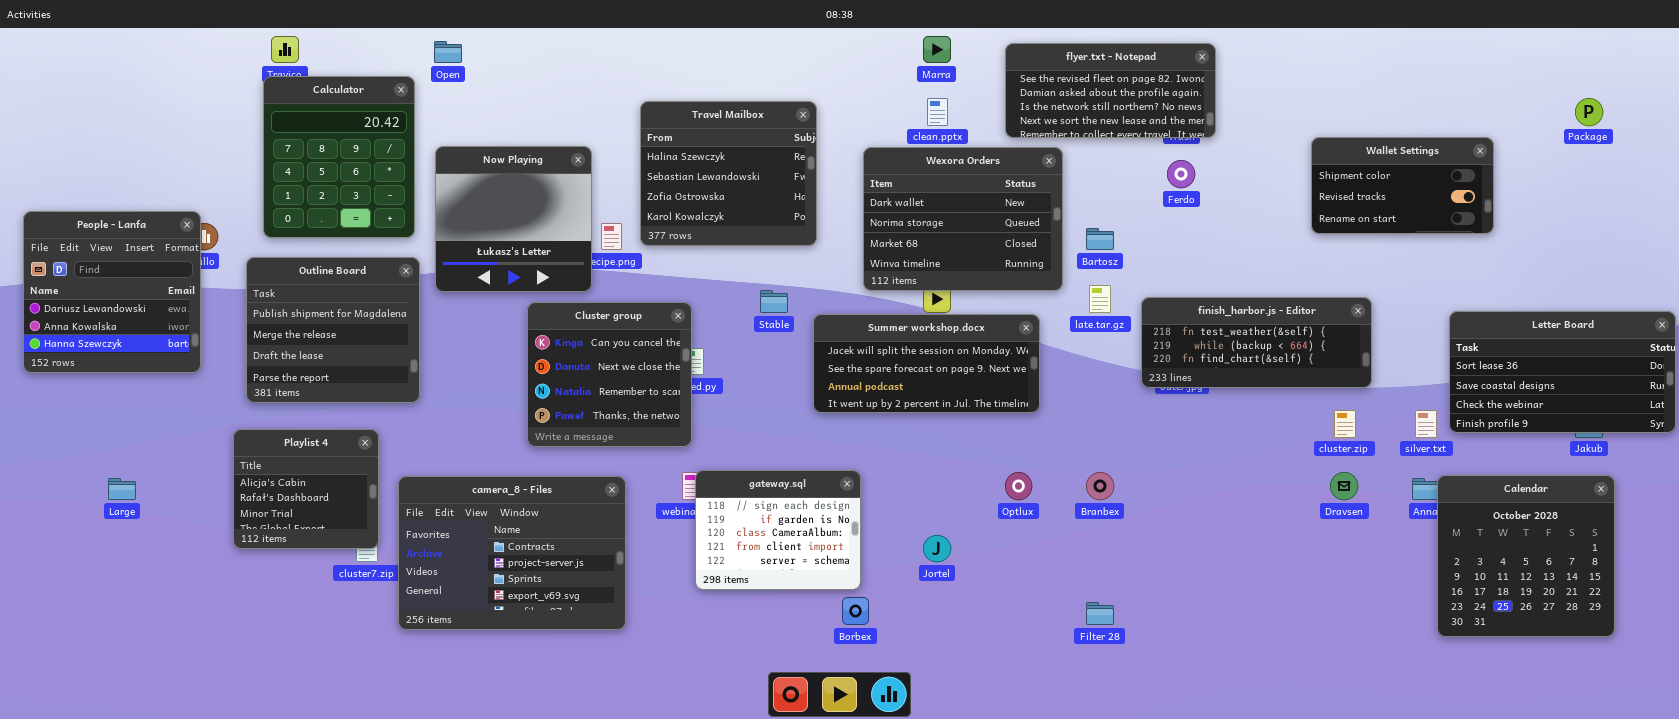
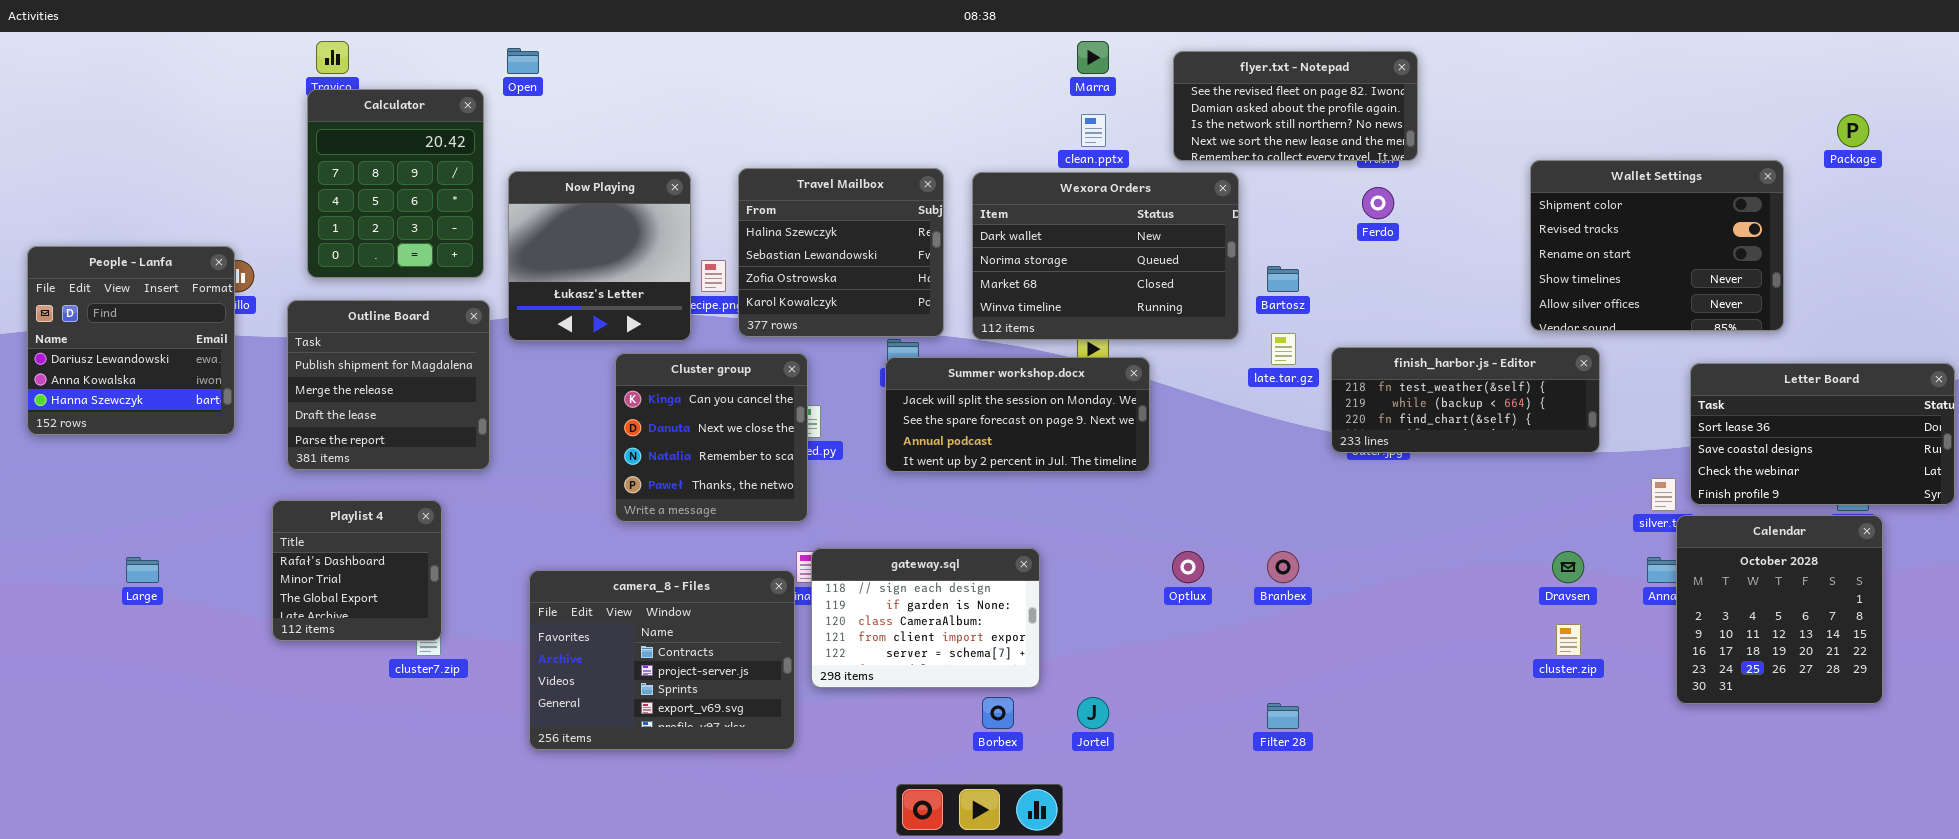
Travel Mailbox: [640,101,817,246] -> [738,168,944,337], moved
Wallet Settings: [1311,137,1494,234] -> [1530,160,1784,331], resized
Wexora Orders: [863,147,1063,291] -> [972,172,1239,340], resized
Summer workshop.docx: [813,314,1040,413] -> [885,357,1150,472], moved
cluster.zip: [1334,410,1356,438] -> [1556,624,1581,656], moved
Playlist 4: [233,429,379,549] -> [272,500,442,641], scrolled down 1 row
gateway.sql: [695,470,861,590] -> [811,548,1040,688], resized
Calendar: [1437,475,1615,637] -> [1676,515,1883,704], moved
camera_8 - Files: [398,476,626,630] -> [529,570,795,750], moved
Jortel: [923,535,951,562] -> [1077,697,1109,729], moved

